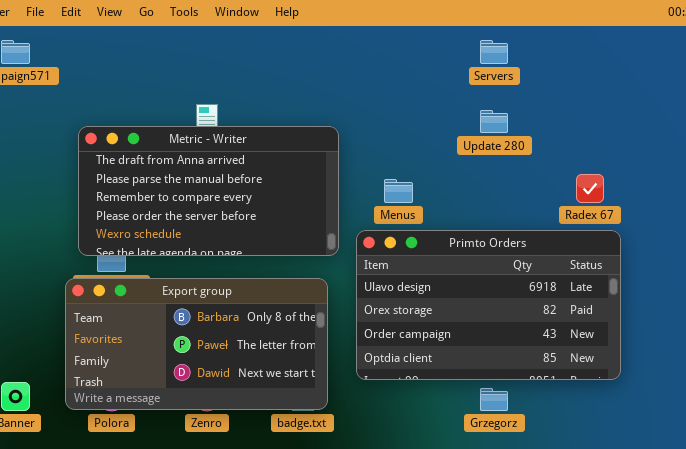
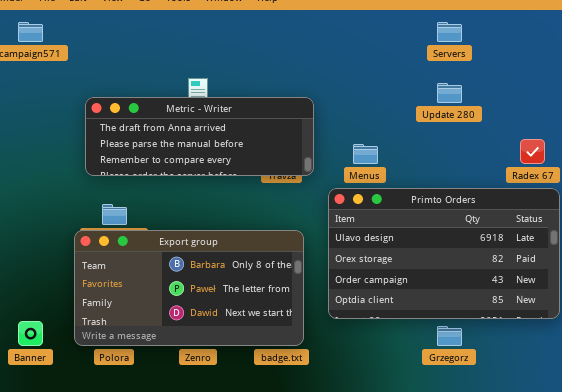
Metric - Writer: [78,126,339,256] -> [85,97,314,176], resized

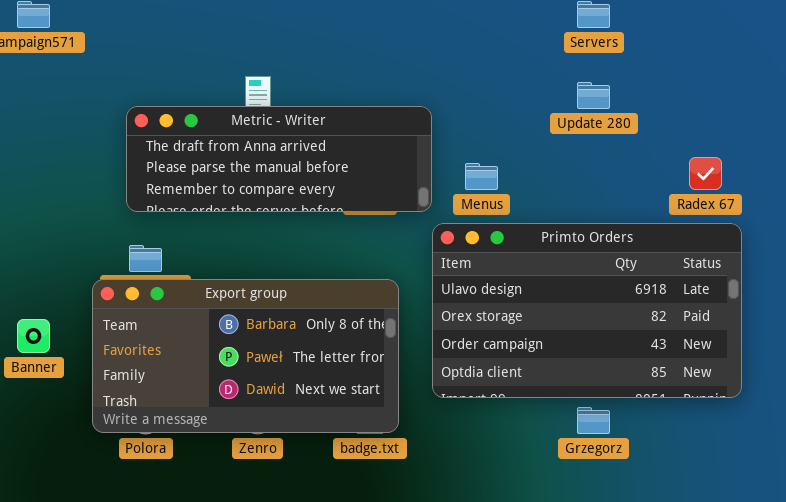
Metric - Writer: [85,97,314,176] -> [126,106,432,212], moved
Banner: [18,321,43,346] -> [17,319,50,353], moved

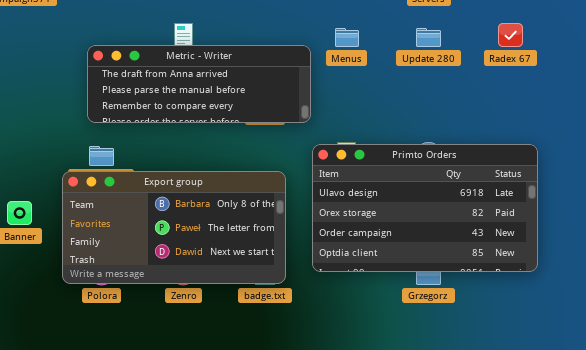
Radex 67: [689,157,722,190] -> [498,23,523,47], moved
Menus: [465,163,498,190] -> [335,28,359,47], moved
Primto Orders: [432,223,742,398] -> [312,144,538,272], moved

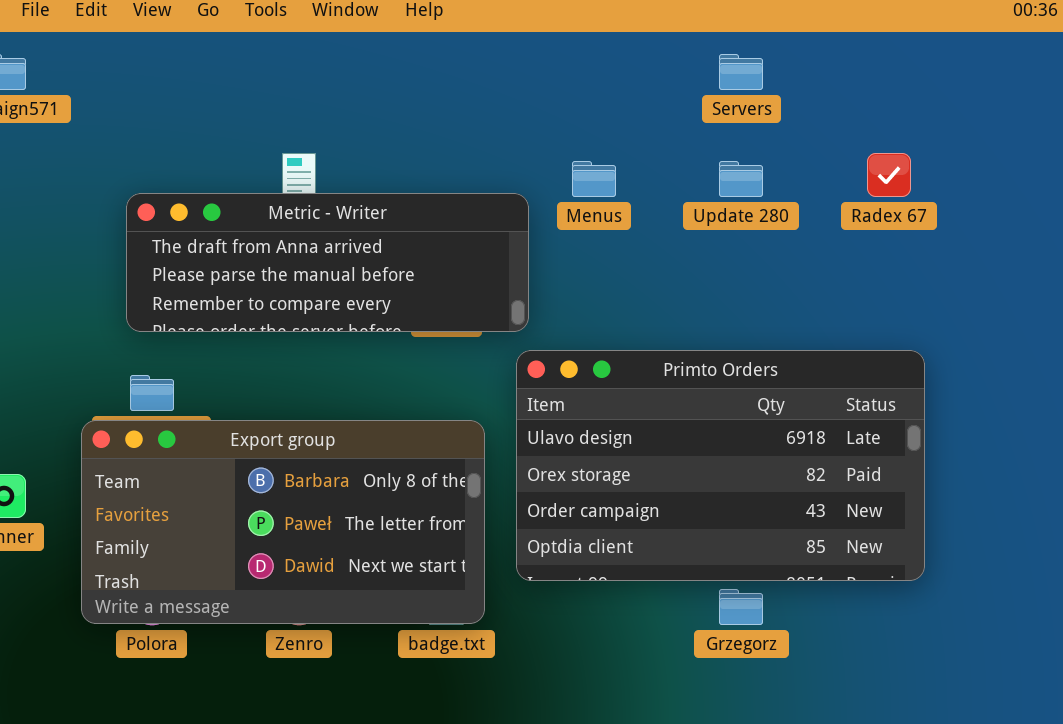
Primto Orders: [312,144,538,272] -> [516,350,925,581], moved

